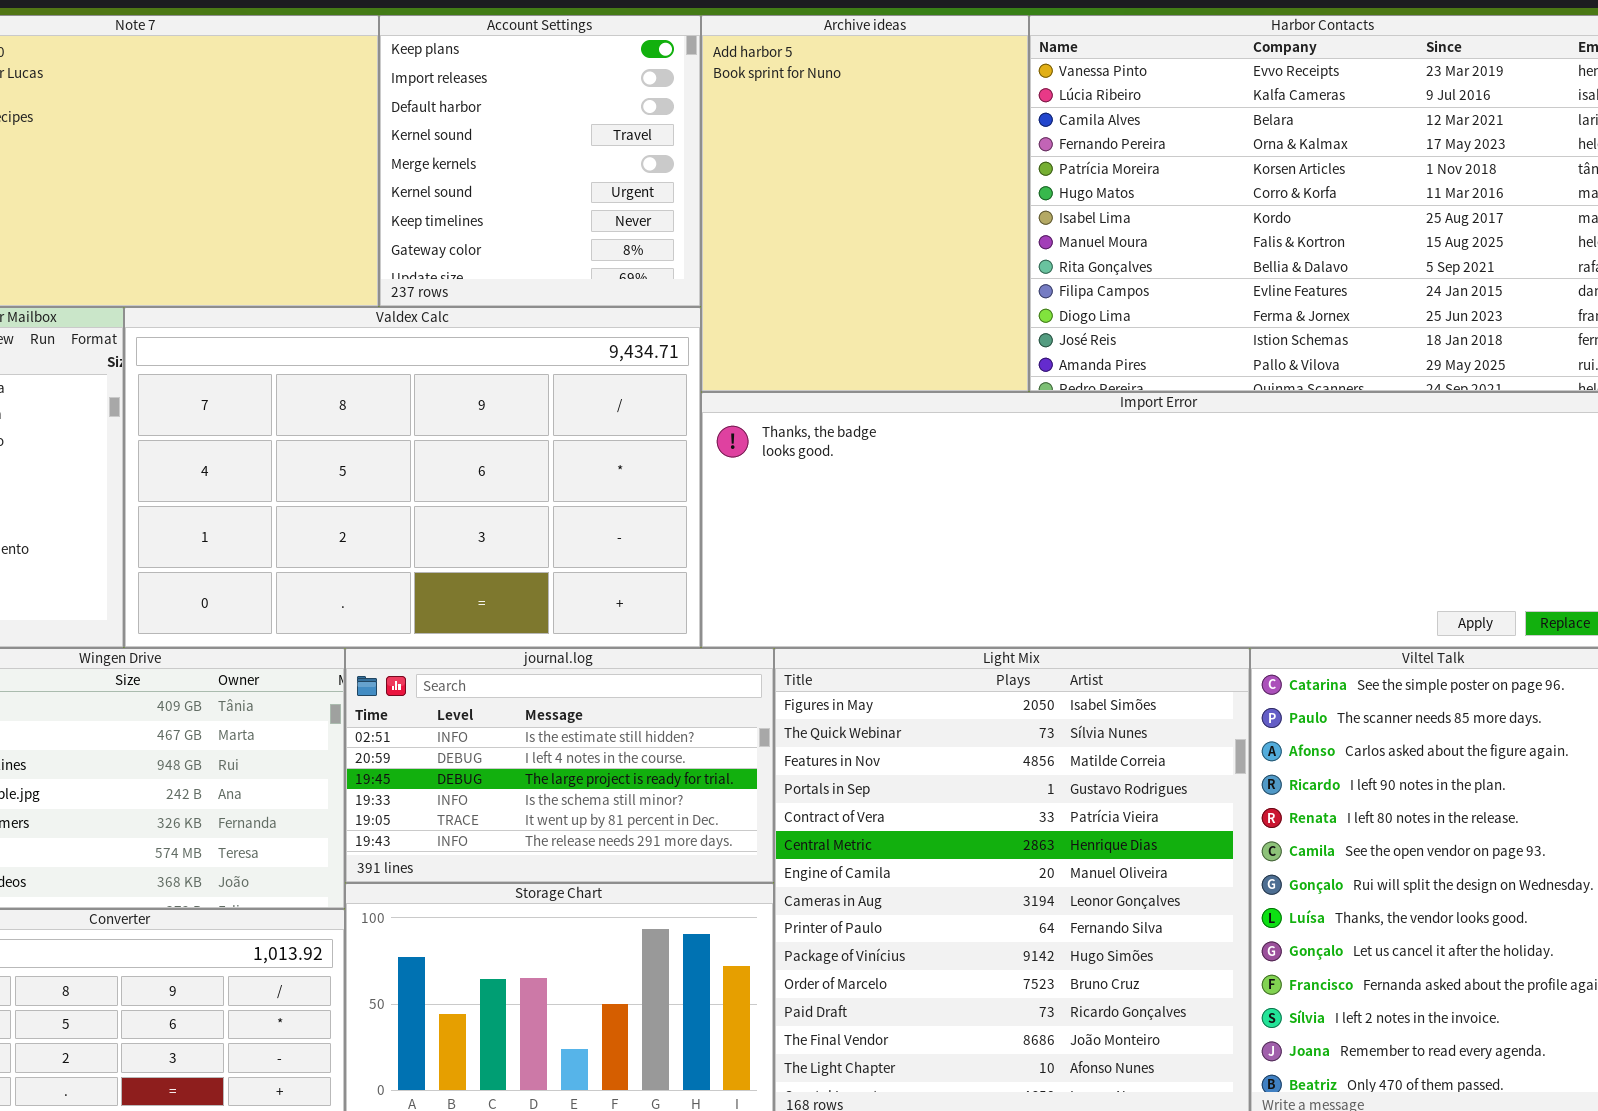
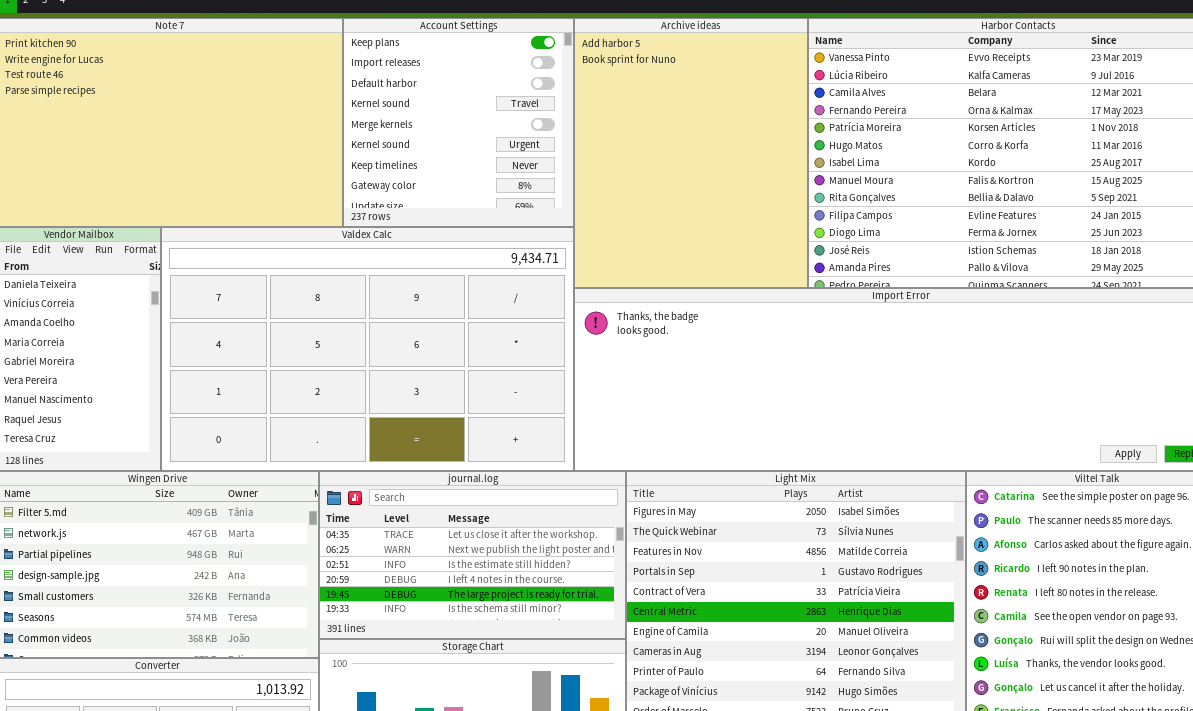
journal.log: [345,648,774,883] -> [319,471,626,639], scrolled up 2 rows

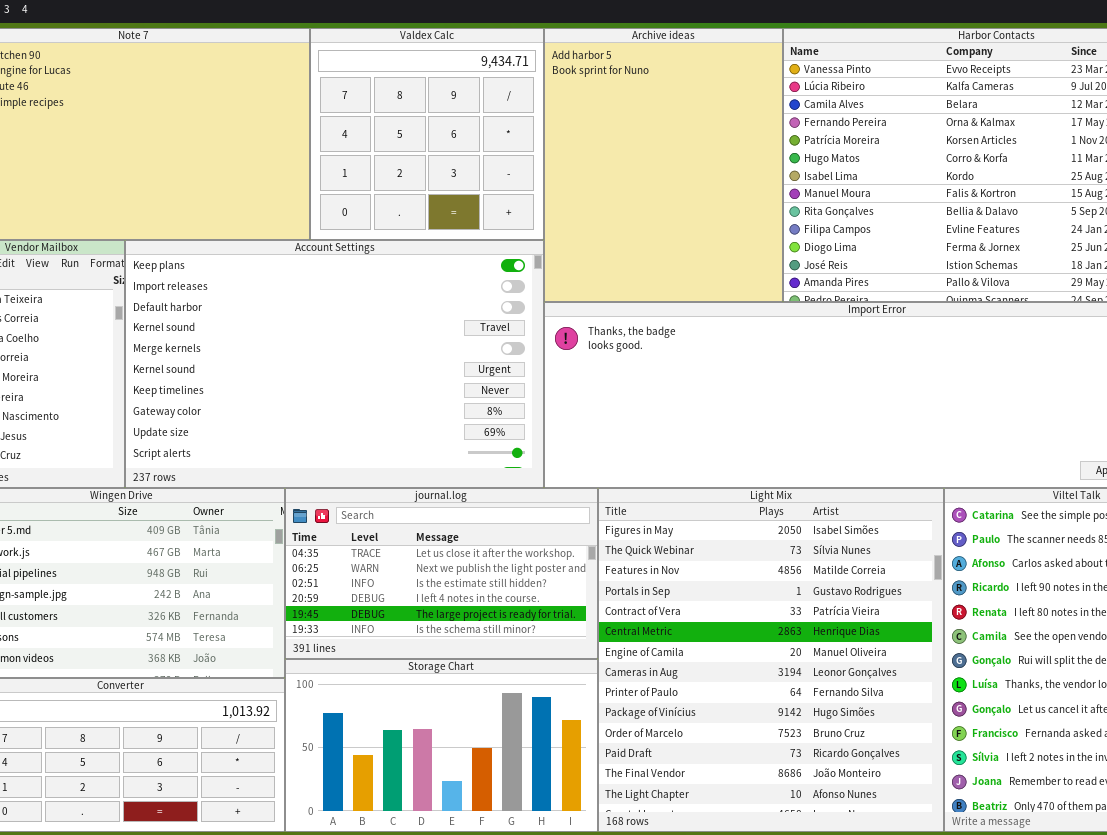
Account Settings: [343,18,574,227] -> [125,240,544,488], moved, resized
Valdex Calc: [161,227,574,471] -> [310,28,544,240], moved, resized

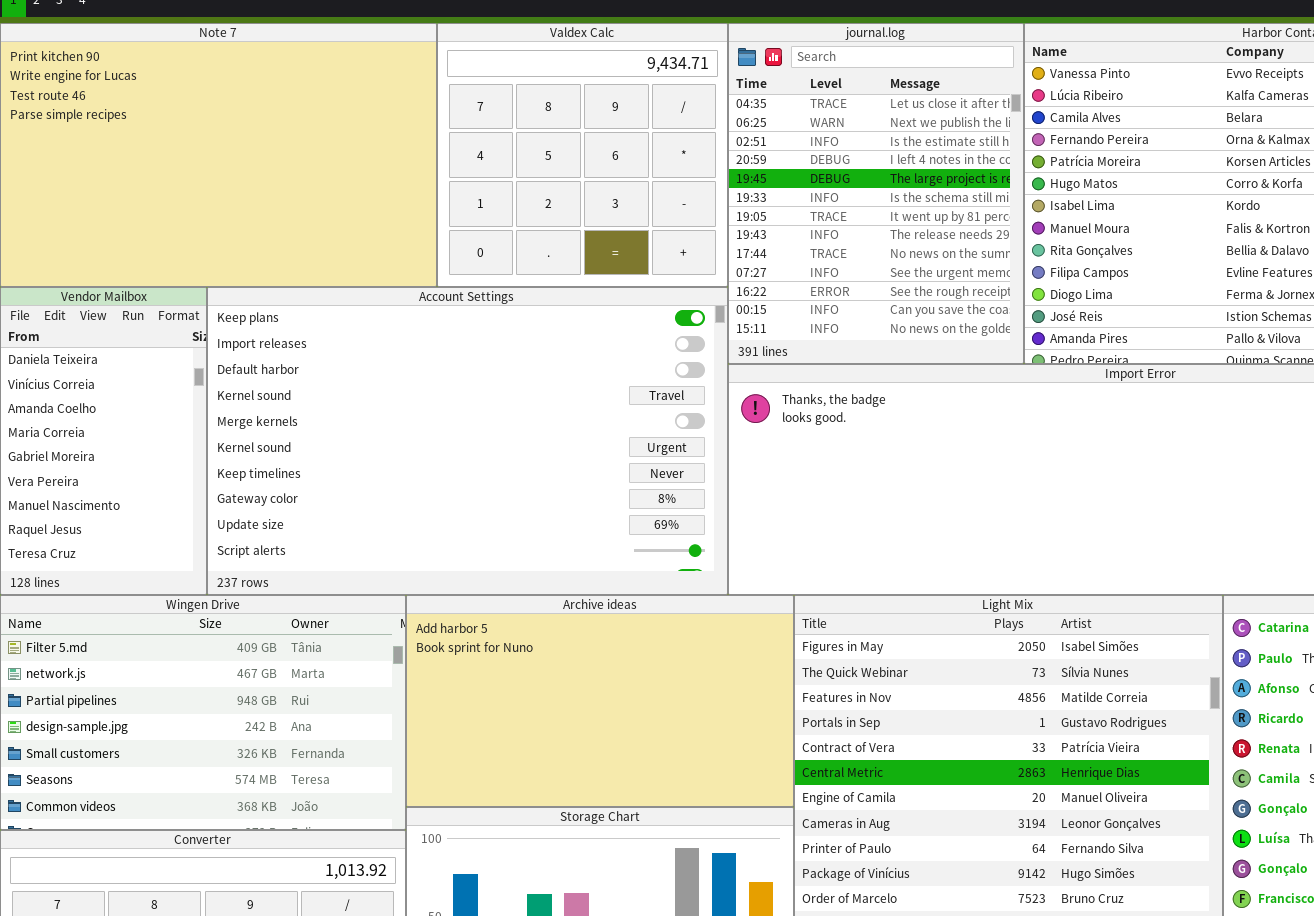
Archive ideas: [544,28,783,302] -> [406,595,794,807], moved, resized
journal.log: [285,488,598,659] -> [728,23,1024,364], moved, resized

